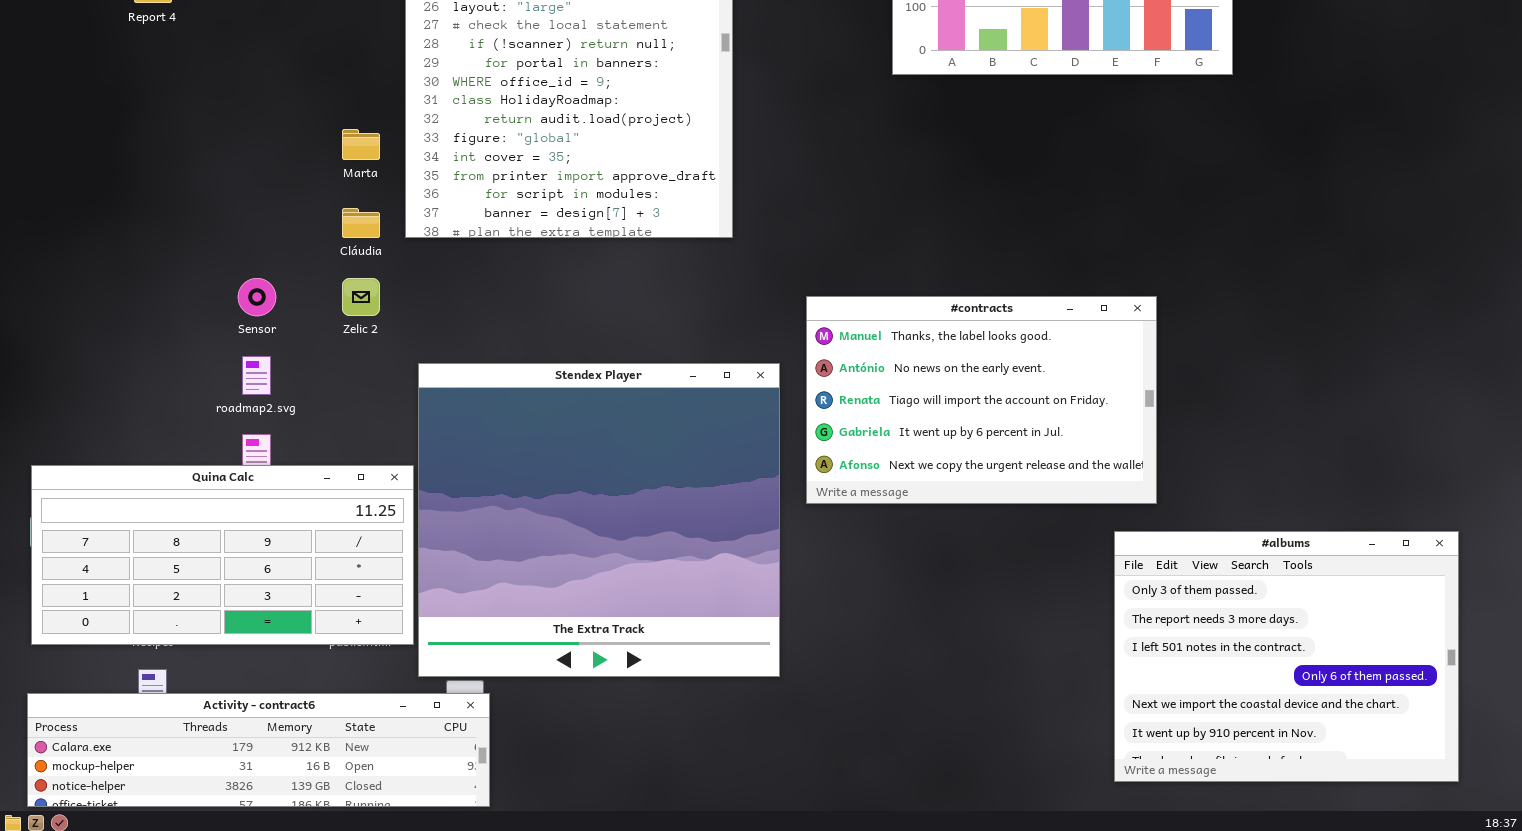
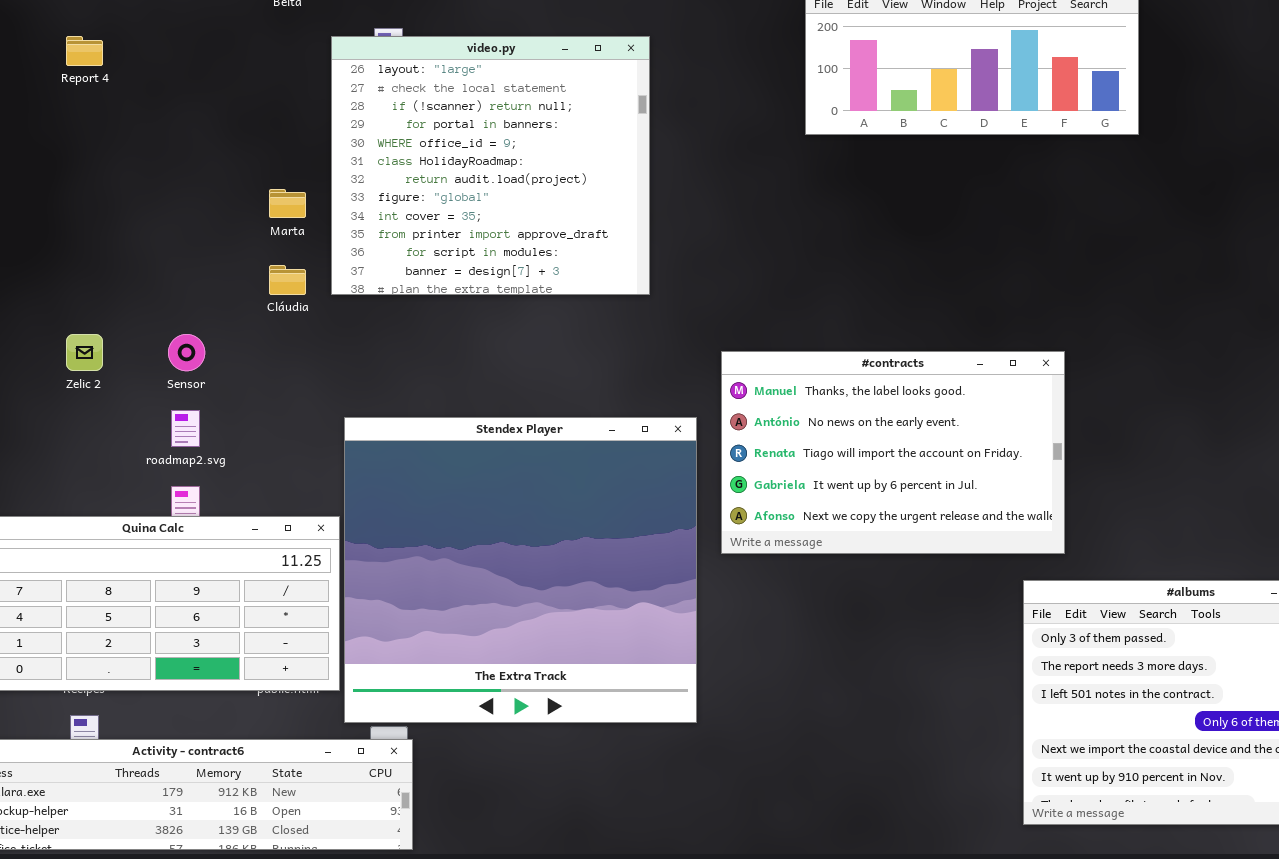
Zelic 2: [342,278,380,316] -> [66,334,103,371], moved

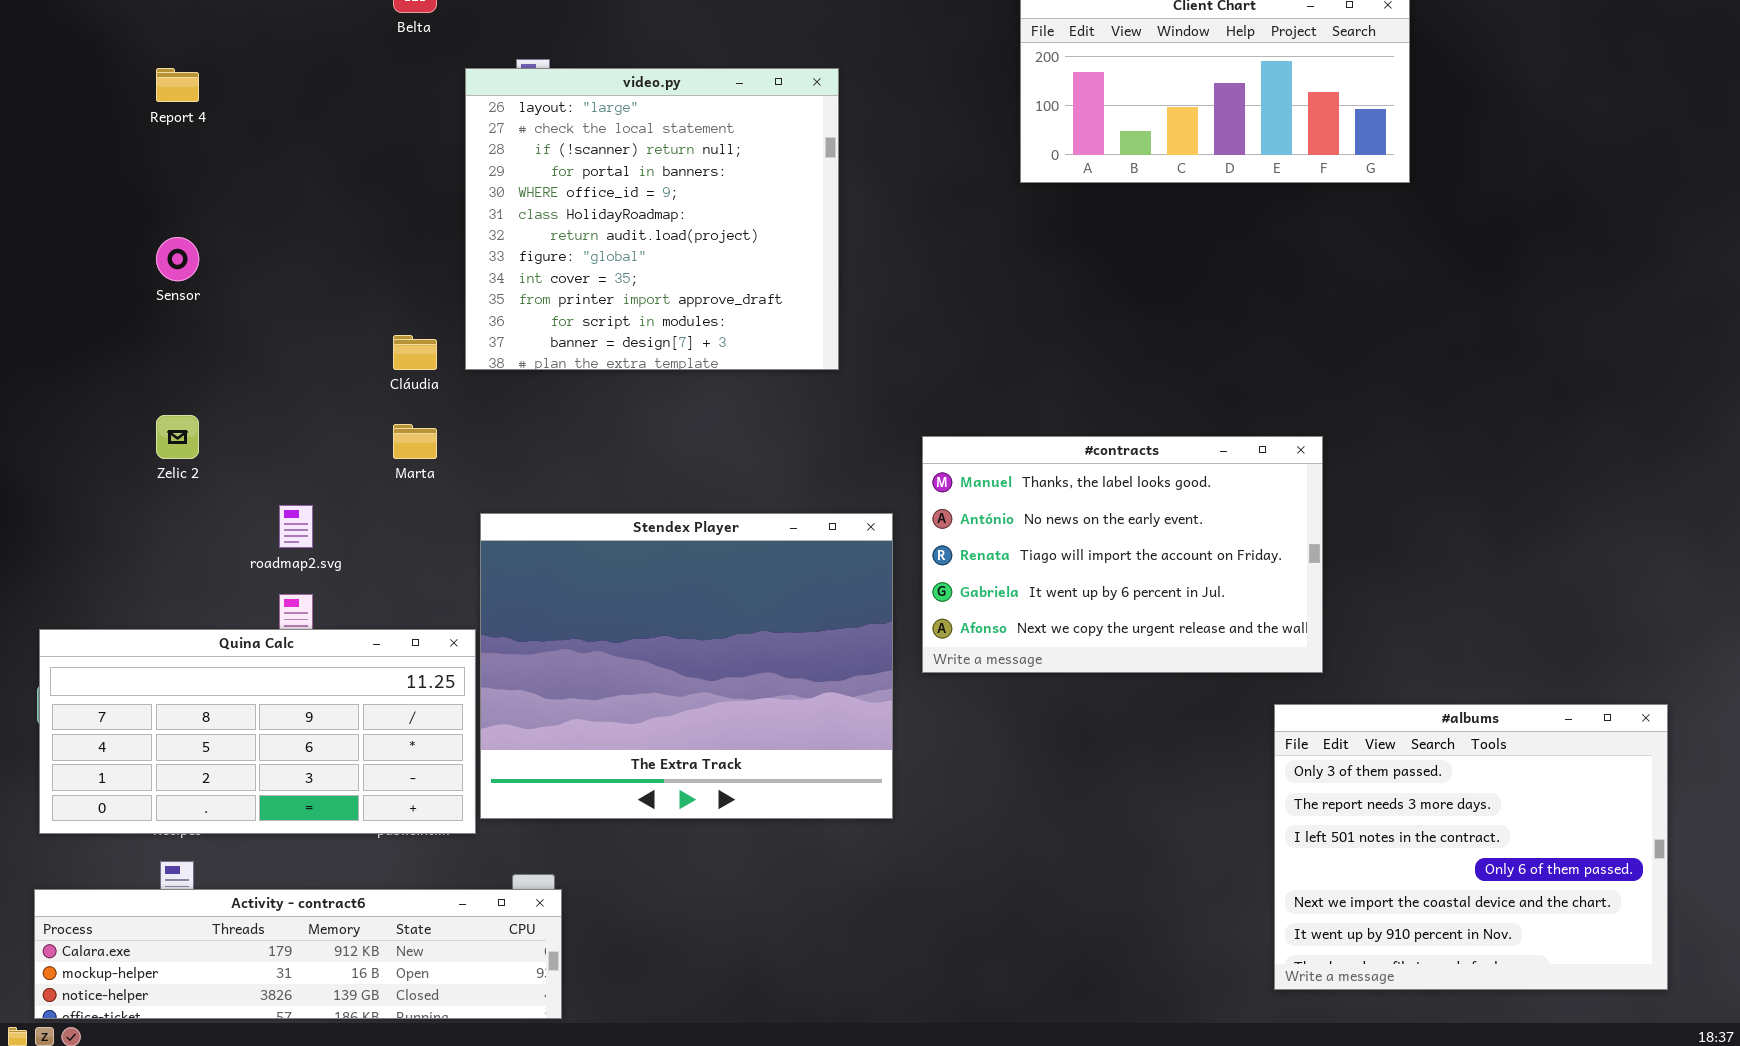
Marta: [269,189,306,218] -> [393,424,437,459], moved
Sensor: [168,334,205,371] -> [156,237,199,281], moved
Stendex Player: [344,417,697,723] -> [480,513,893,819], resized

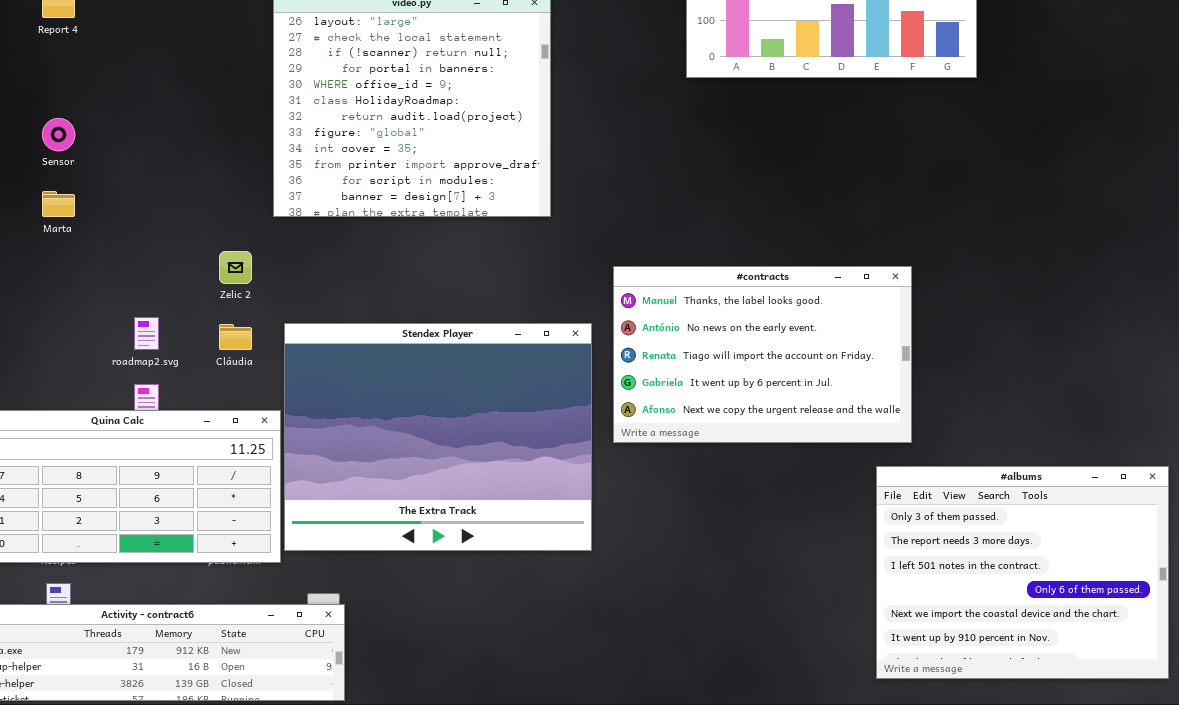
Cláudia: [393,335,437,370] -> [219,324,252,350], moved
Zelic 2: [156,415,199,459] -> [219,251,252,284], moved
Marta: [393,424,437,459] -> [42,191,75,217], moved

